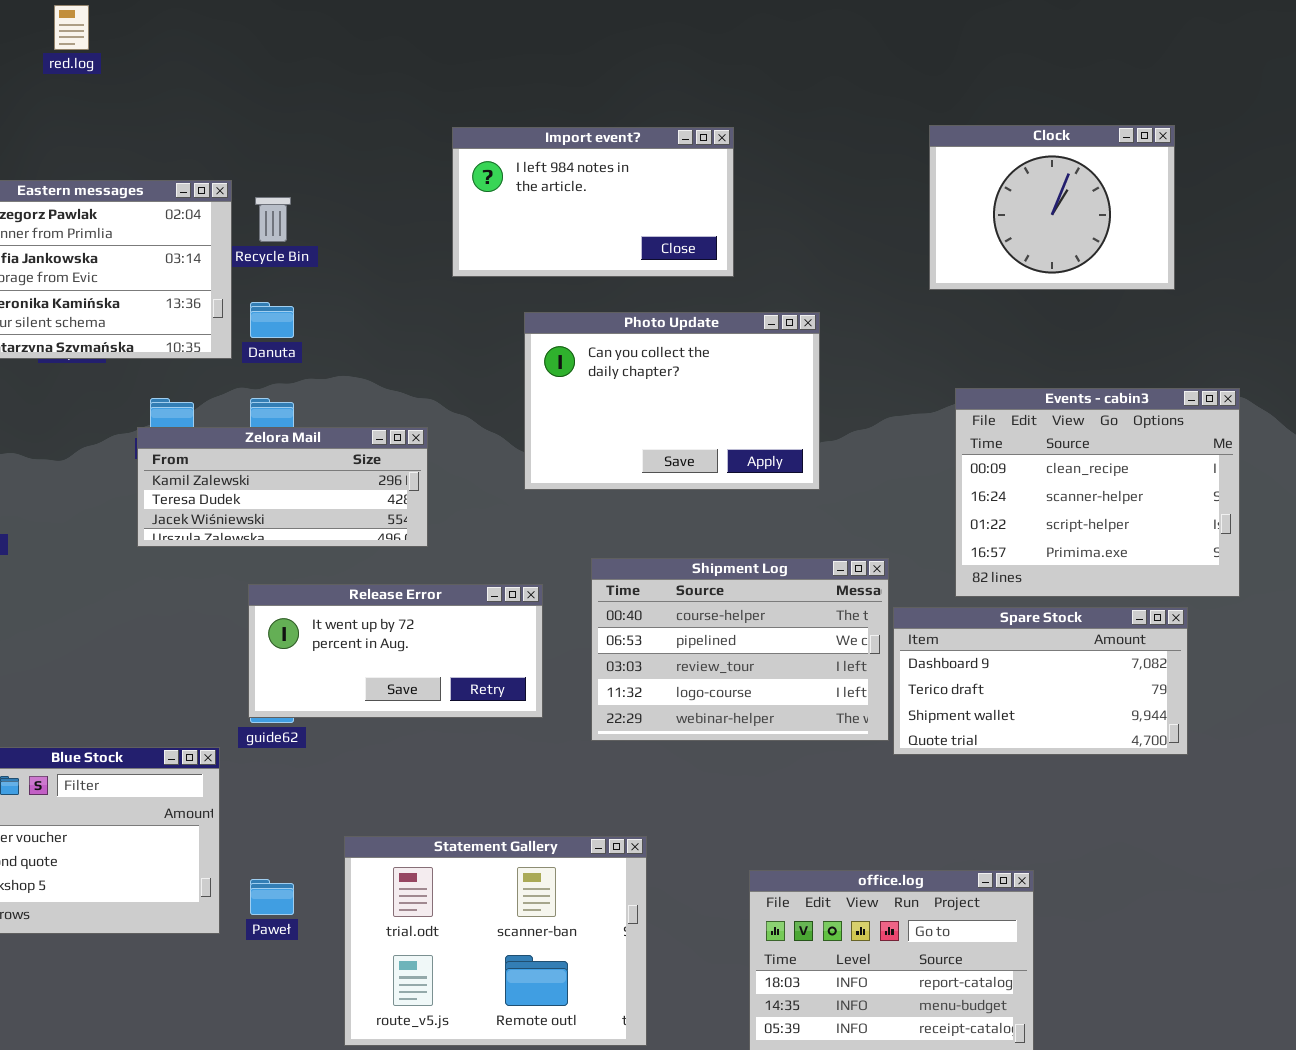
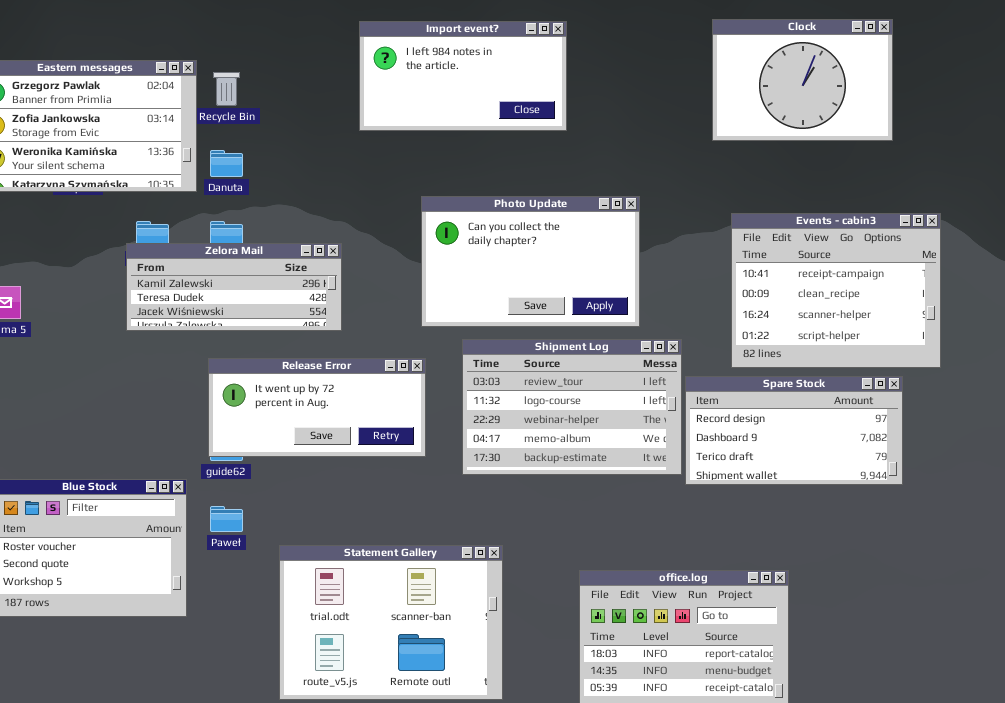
Photo Update: [524,312,820,490] -> [421,196,640,327], moved
Events - cabin3: [955,388,1240,597] -> [731,213,941,368], scrolled up 1 row
Shipment Log: [591,558,889,741] -> [462,339,682,475], scrolled down 2 rows
Spare Stock: [893,607,1188,755] -> [685,376,903,485], scrolled up 1 row
Paweł: [250,879,294,915] -> [210,506,243,532], moved

